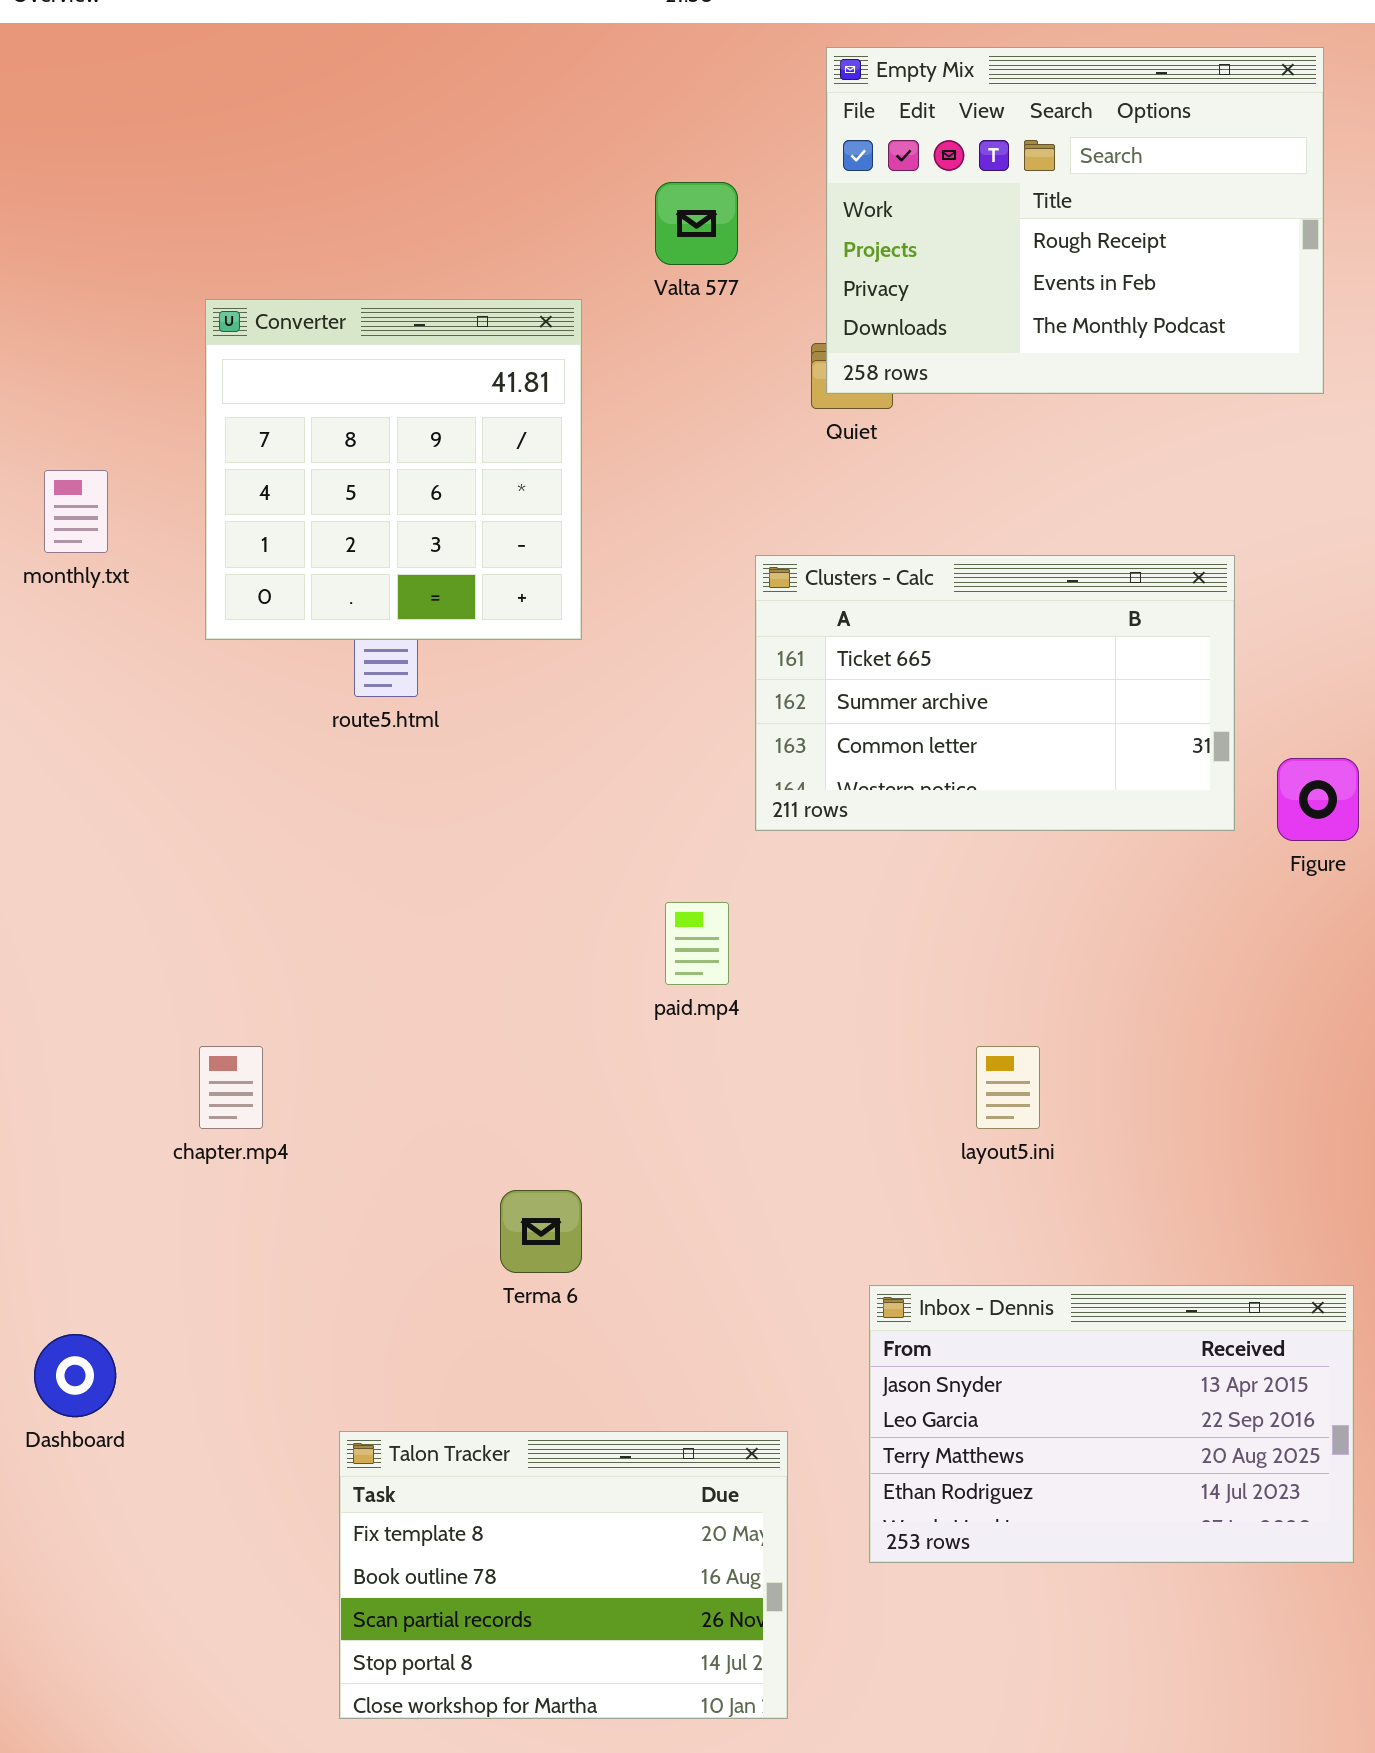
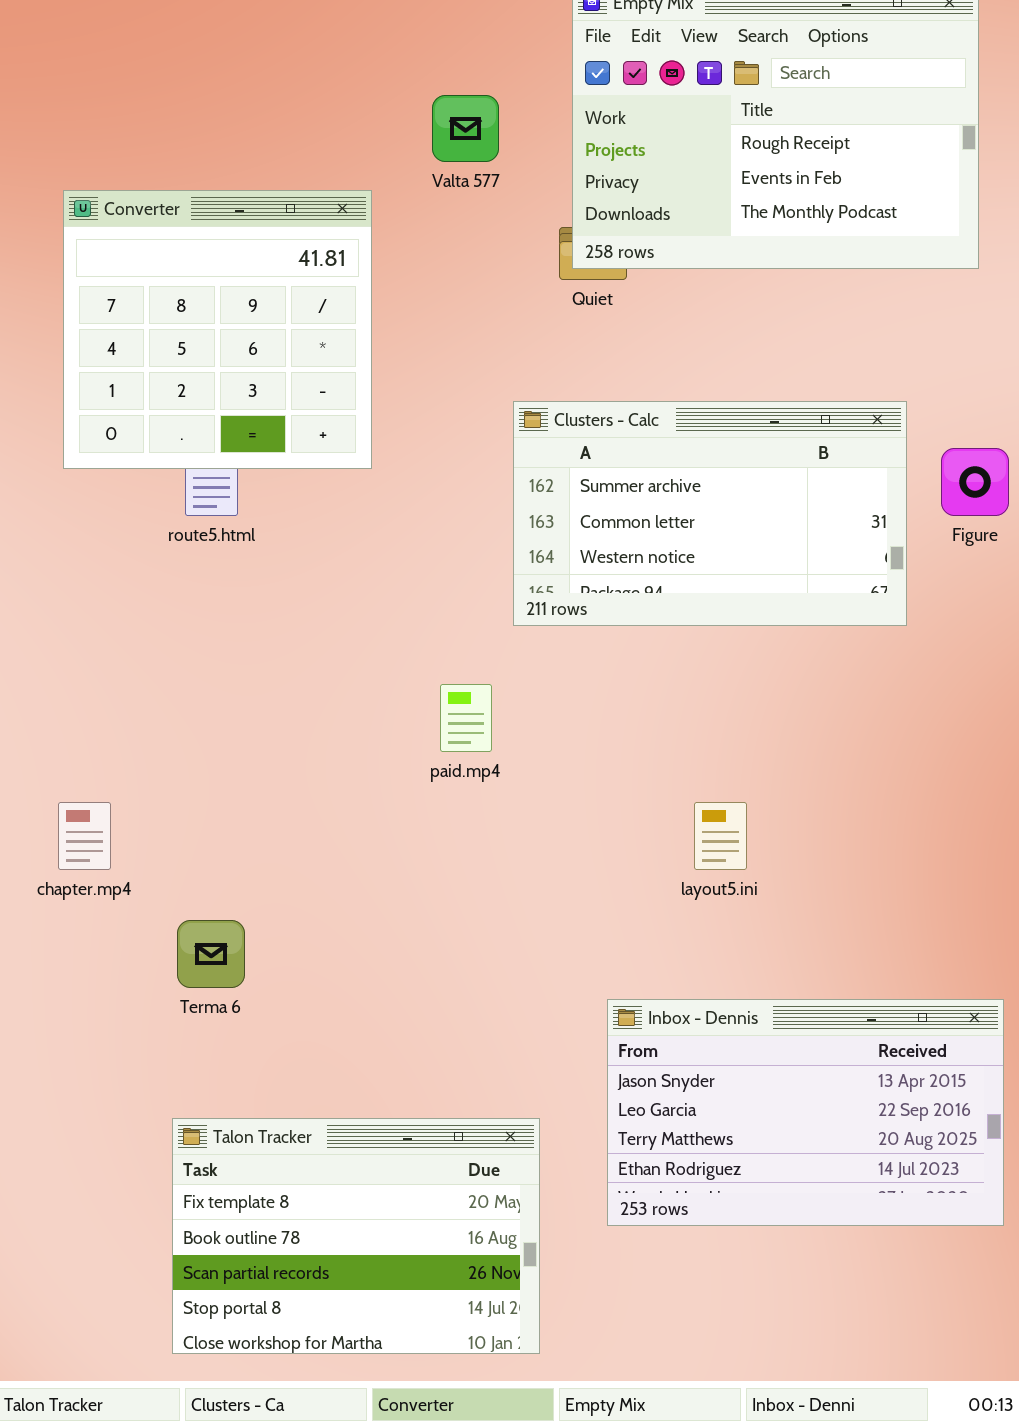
Clusters - Calc: [755,555,1235,831] -> [513,401,907,626], scrolled down 1 row
Figure: [1277,758,1359,841] -> [941,448,1009,516], moved
Terma 6: [500,1190,582,1273] -> [177,920,245,988], moved

